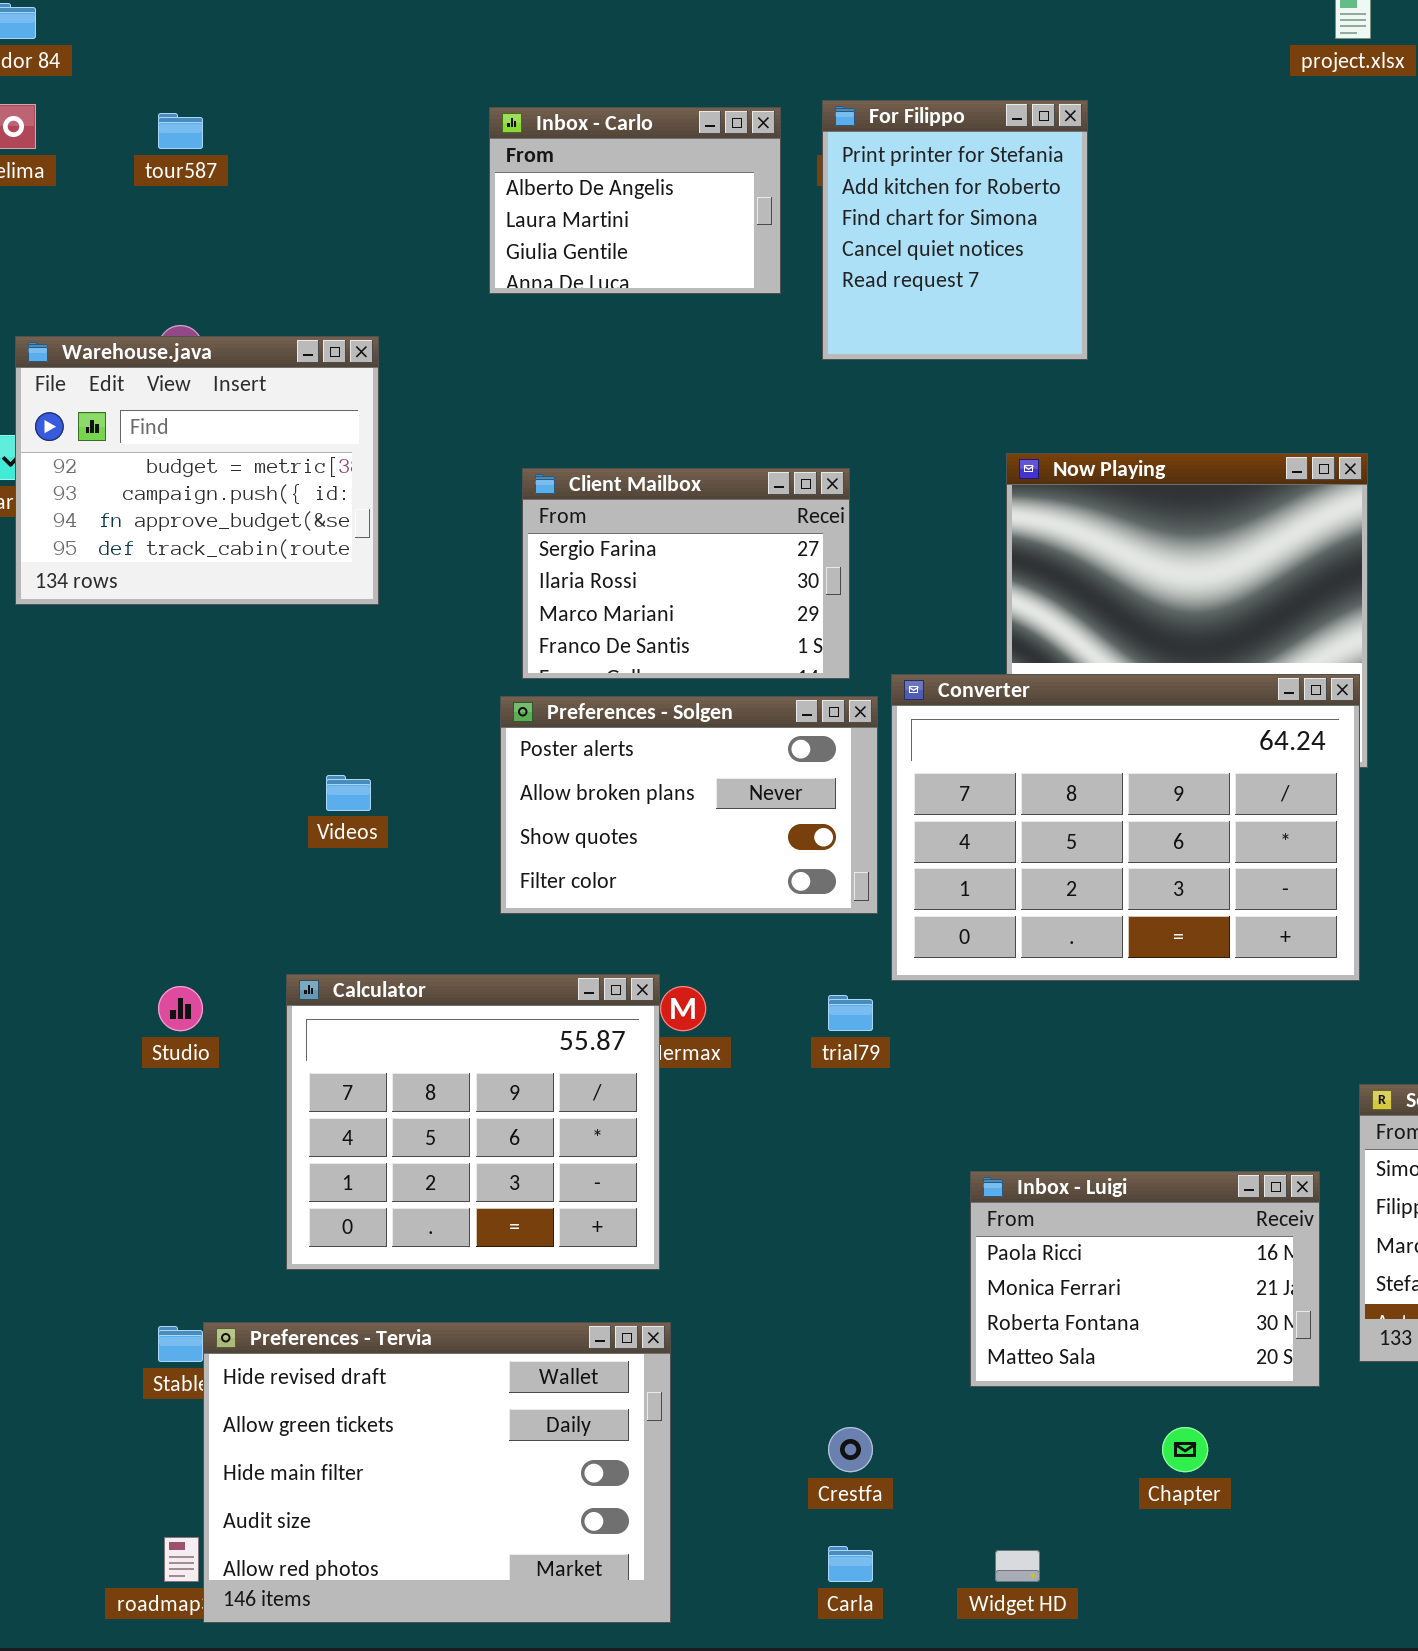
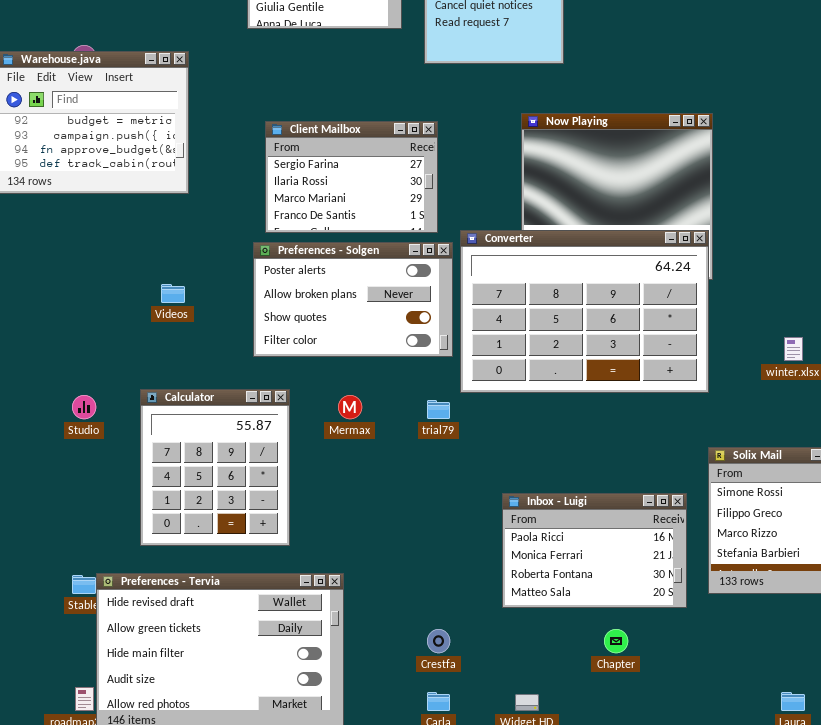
Calculator: [286,974,660,1270] -> [140,389,290,546], resized

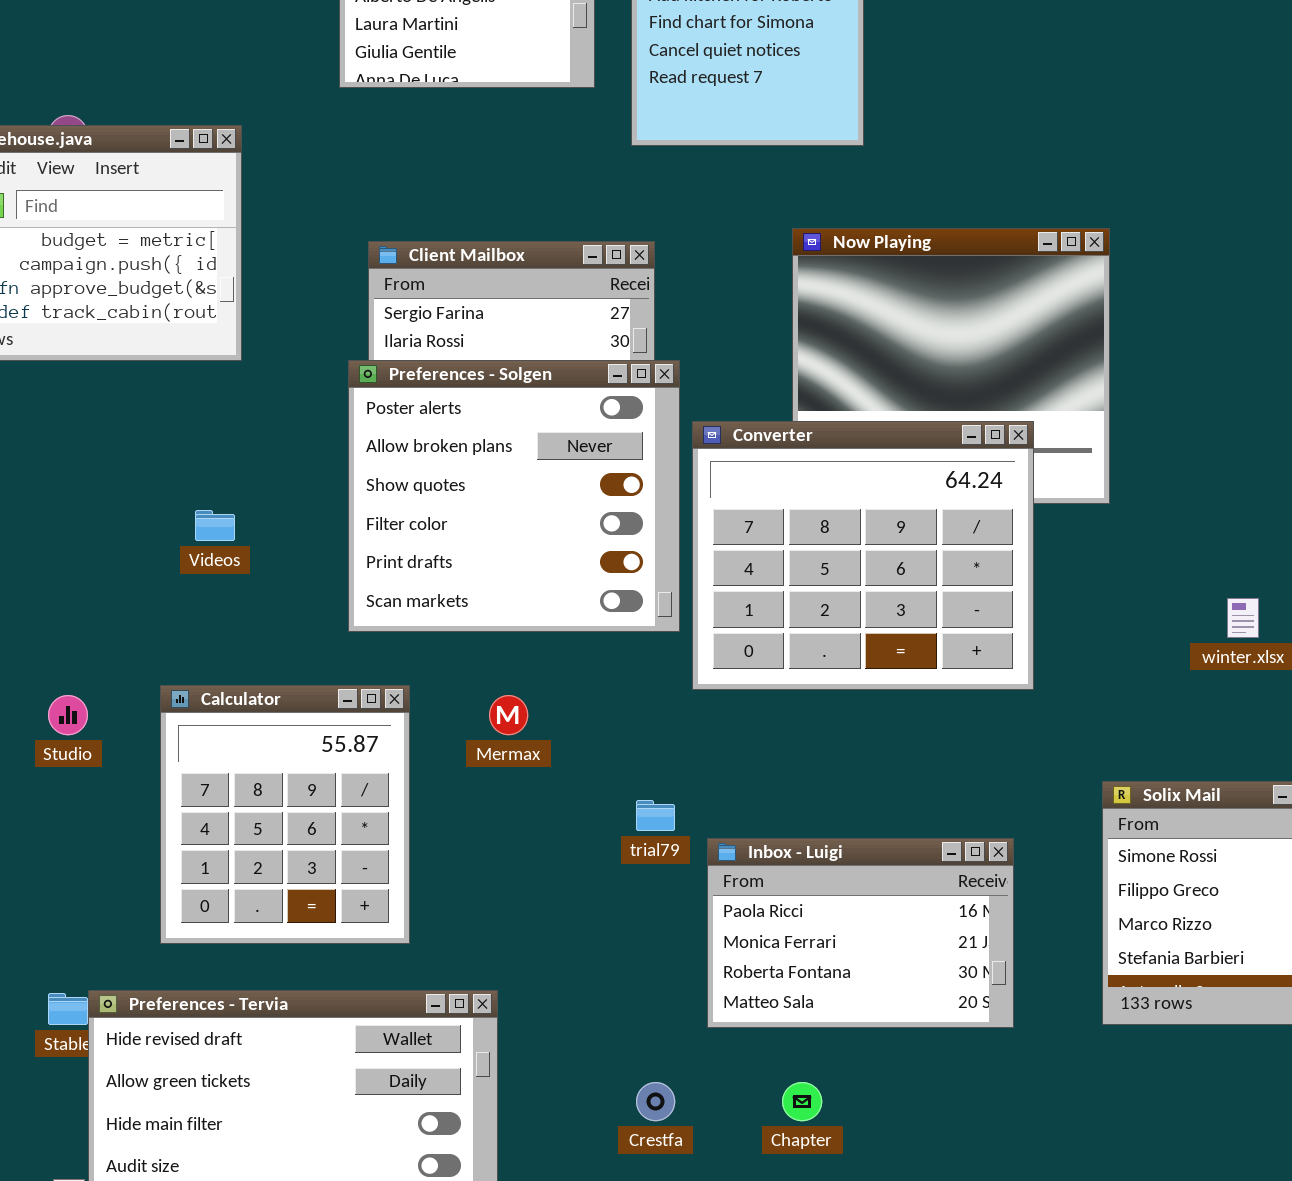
Converter: [460,230,709,393] -> [692,421,1034,690], resized
Preferences - Solgen: [253,242,453,357] -> [348,360,680,632], resized
trial79: [427,400,450,419] -> [636,800,675,831], moved
Inbox - Luigi: [502,493,687,608] -> [707,838,1014,1028], moved
Chapter: [604,629,628,653] -> [782,1082,822,1121], moved

